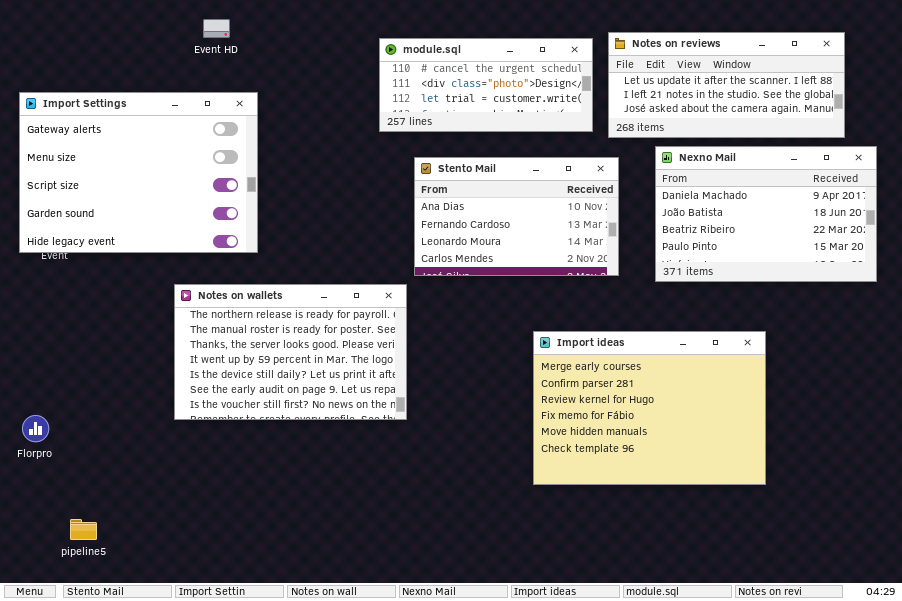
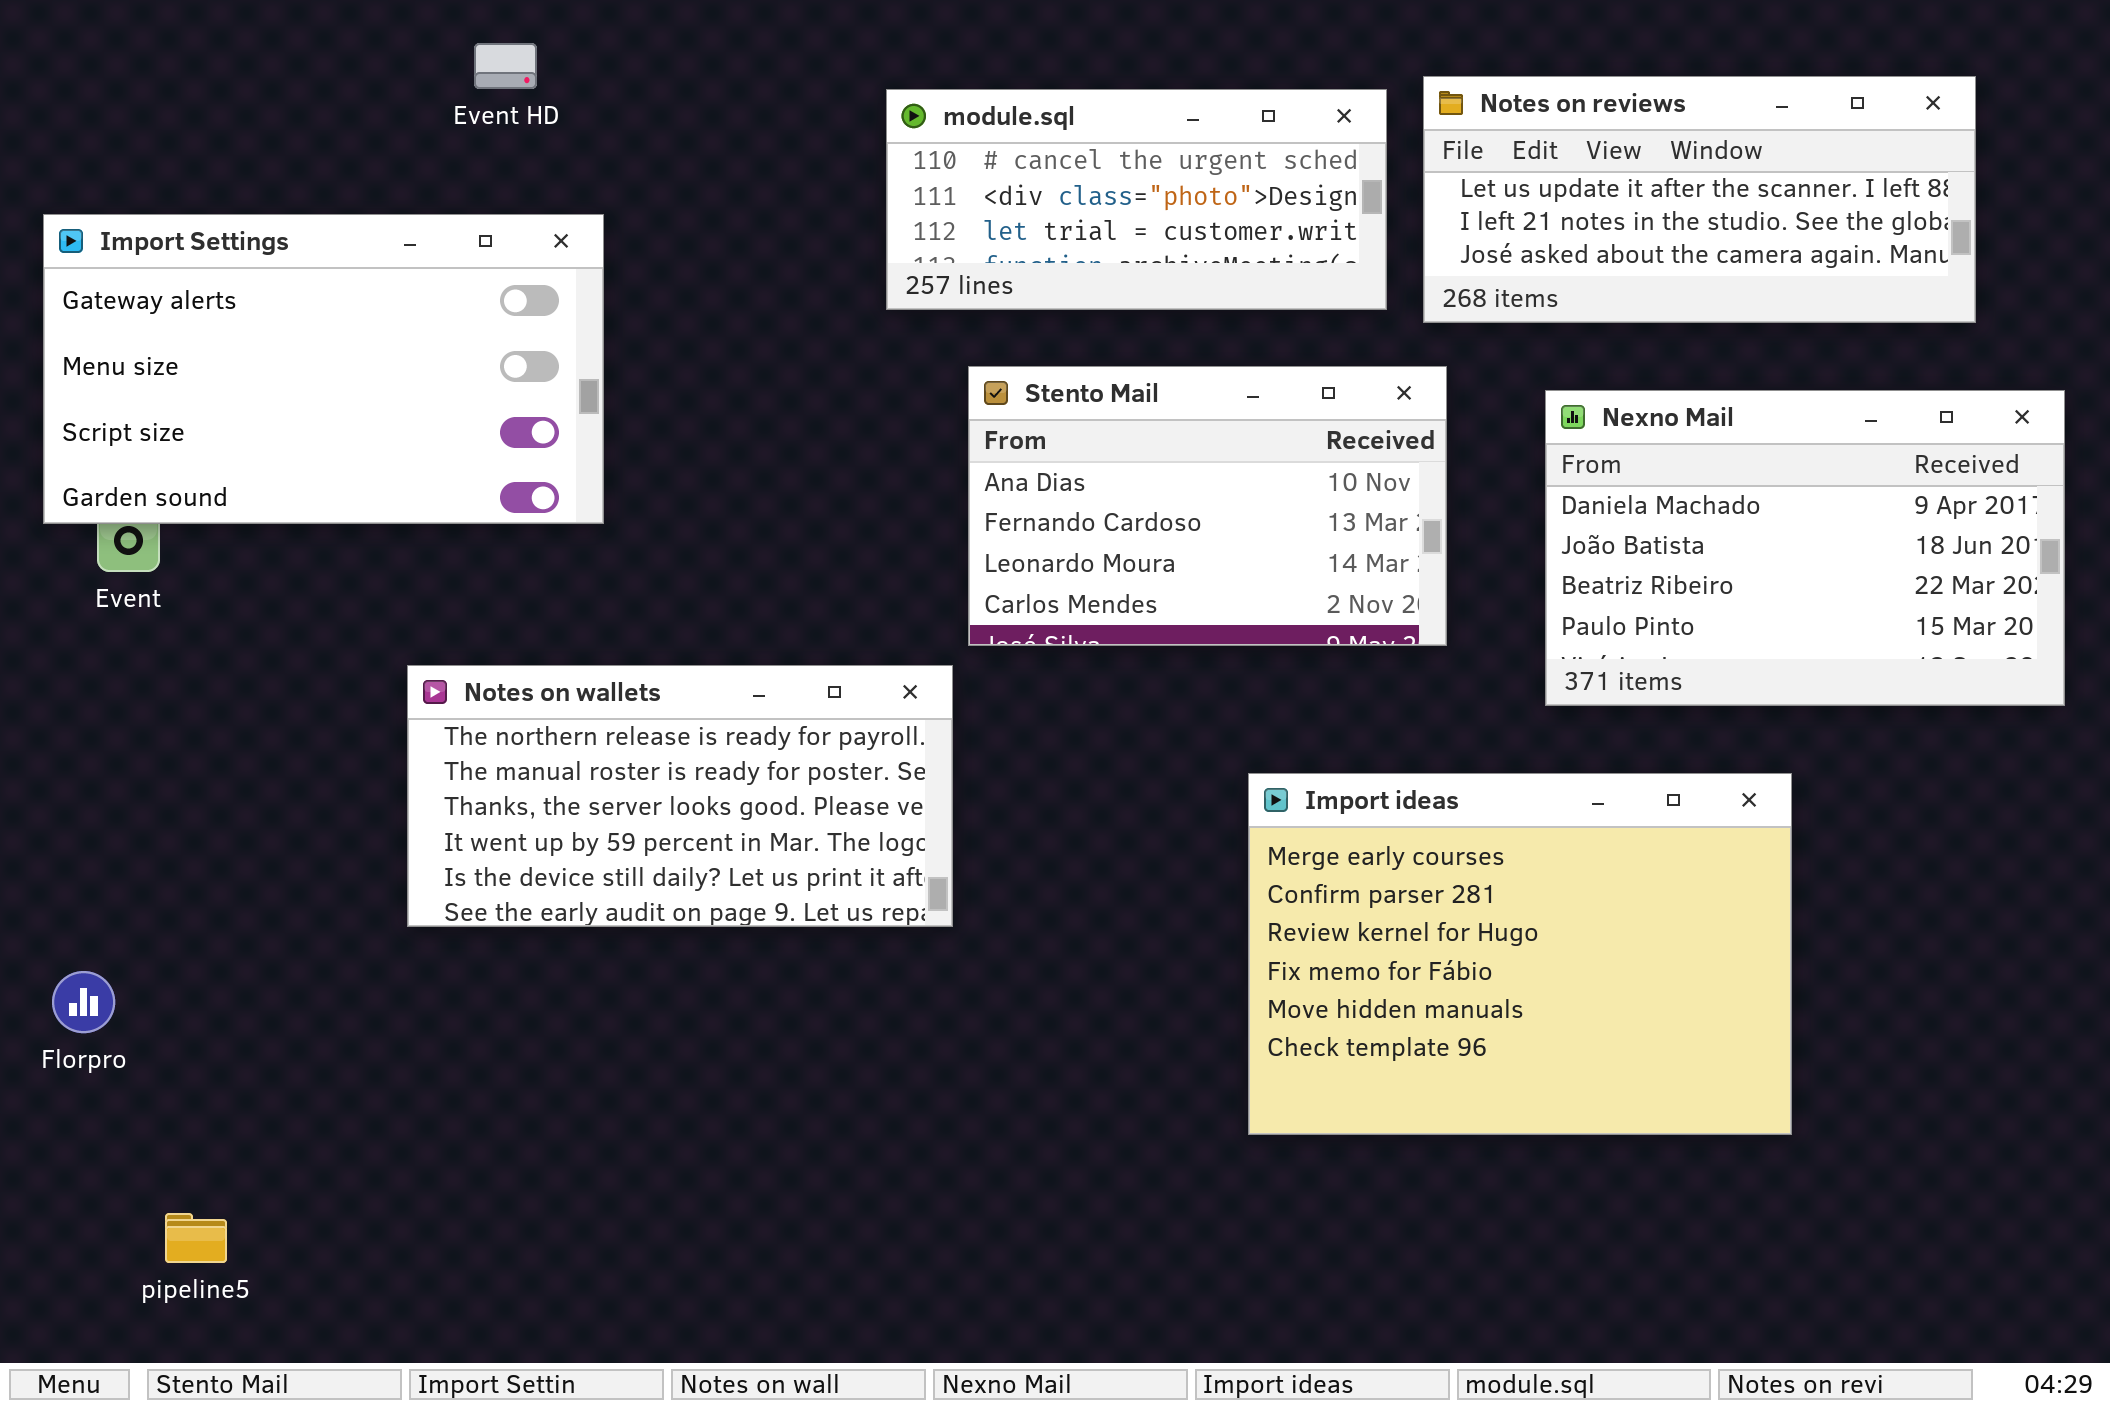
Import Settings: [19,92,258,253] -> [43,214,604,524], resized
Nexno Mail: [655,146,877,282] -> [1545,390,2065,706], moved
Notes on wallets: [174,284,407,420] -> [407,665,953,927], resized

